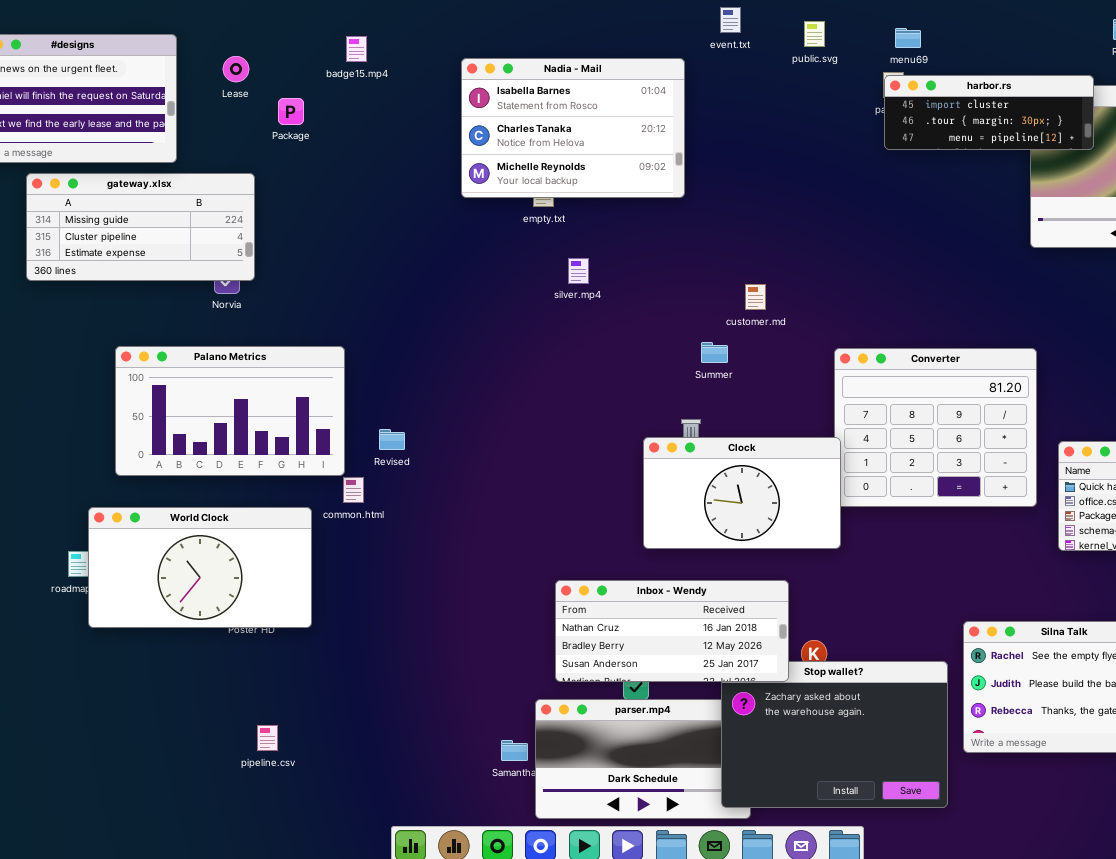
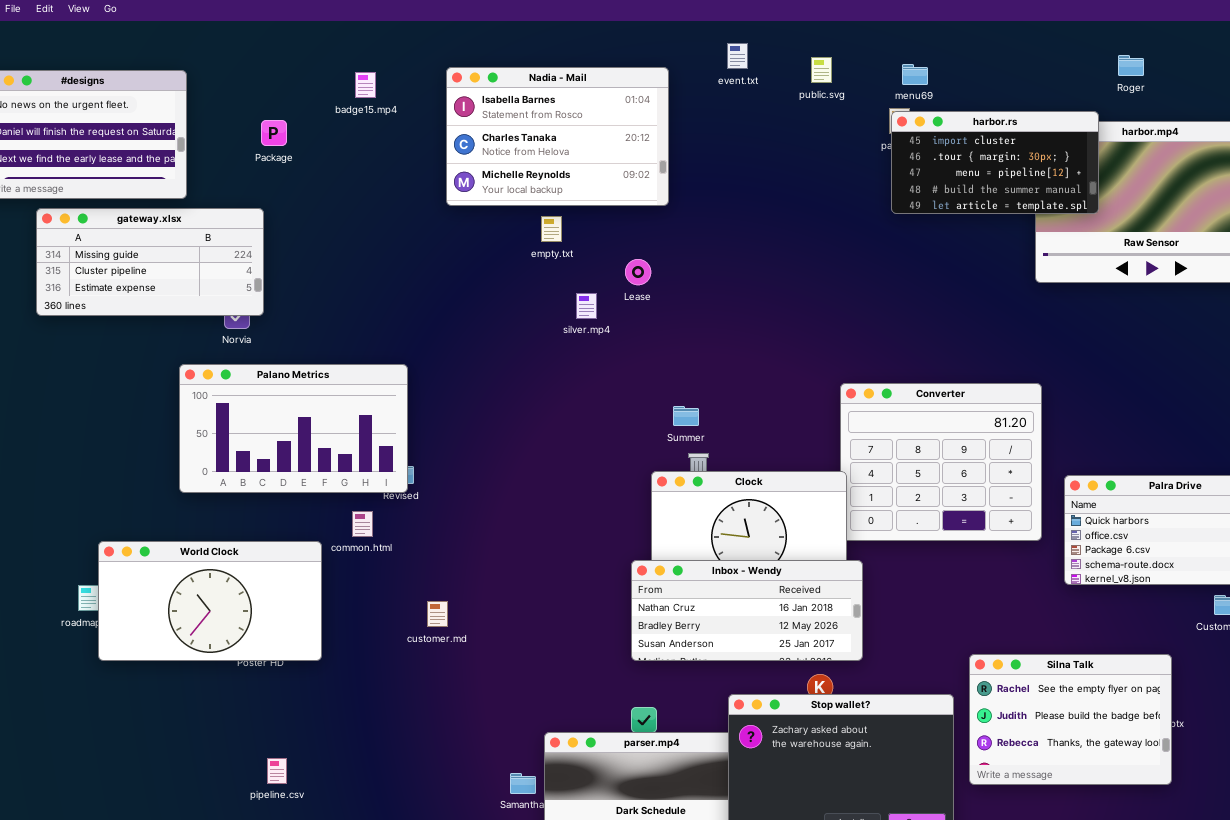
Lease: [223,56,249,82] -> [625,259,651,285], moved
Nadia - Mail: [461,58,685,198] -> [446,67,669,206], moved
harbor.rs: [884,75,1094,150] -> [891,111,1099,214], resized
Package: [278,98,304,125] -> [261,120,287,146], moved
customer.md: [745,284,766,310] -> [427,601,448,627], moved
Summer: [701,342,728,363] -> [673,406,699,426], moved
Palano Metrics: [115,346,345,476] -> [179,364,408,493], moved
Inbox - Wendy: [555,580,789,682] -> [631,560,863,661], moved

